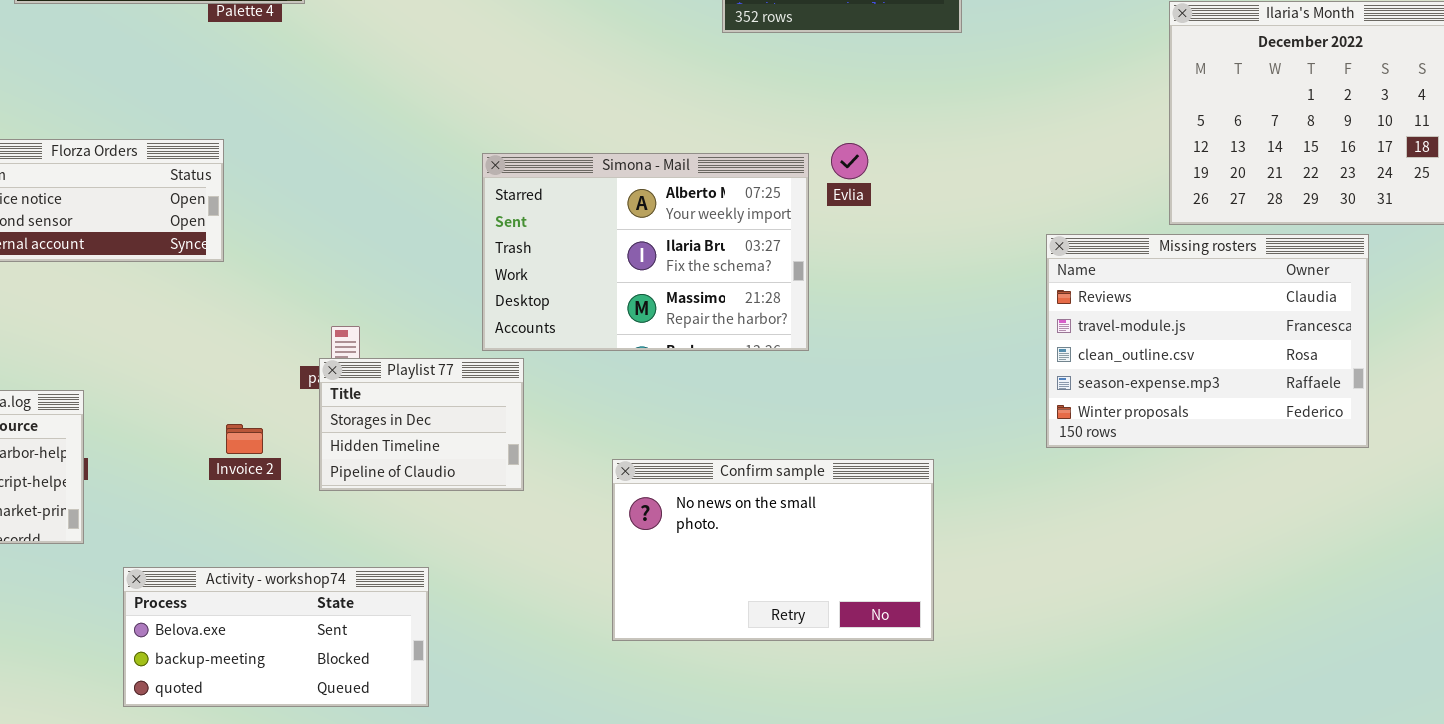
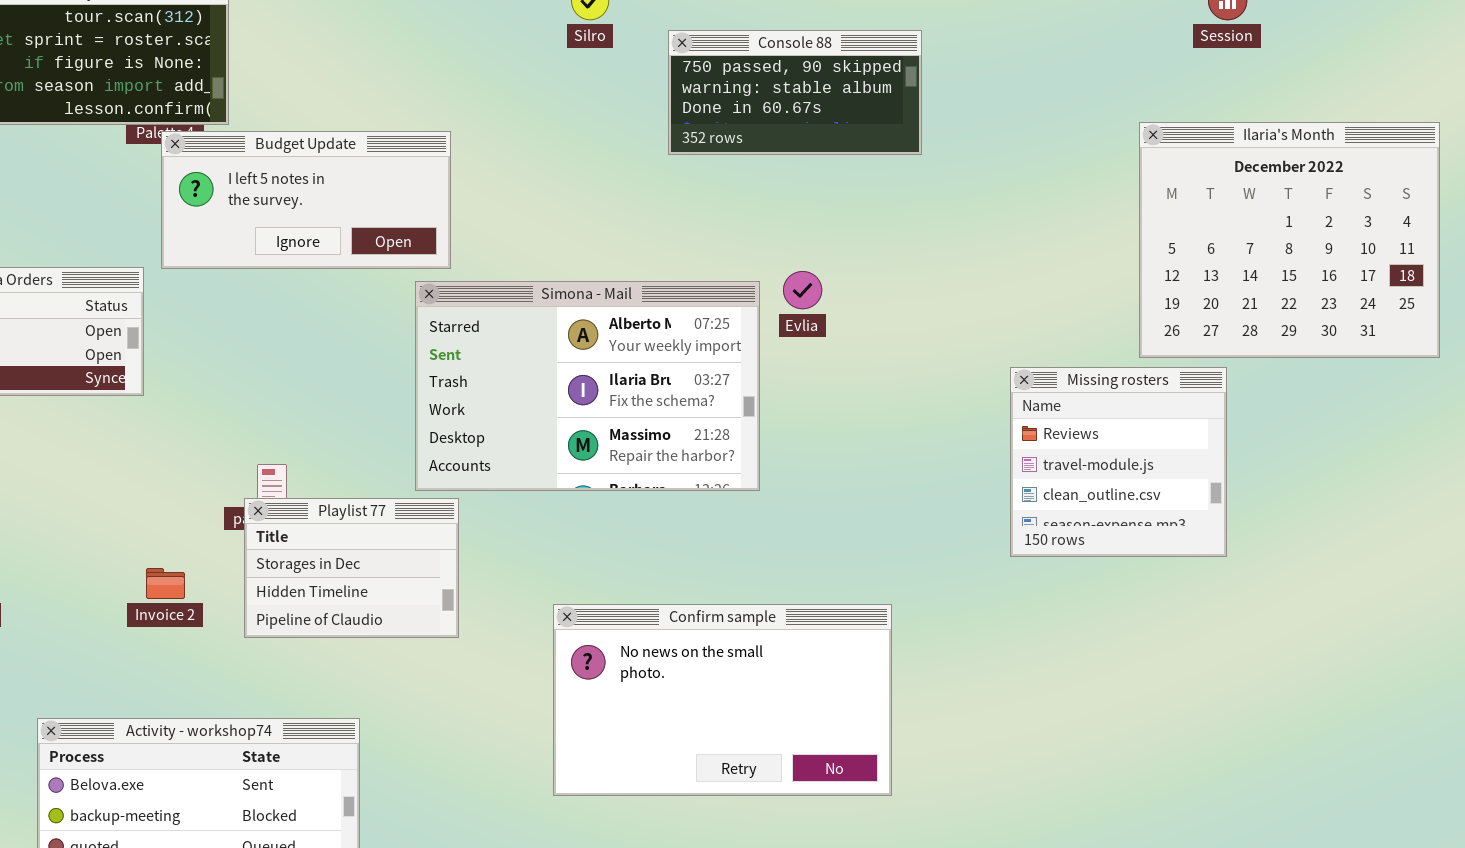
Budget Update: none -> [161,131,451,269], opened
Missing rosters: [1046,234,1369,448] -> [1010,367,1227,557], resized

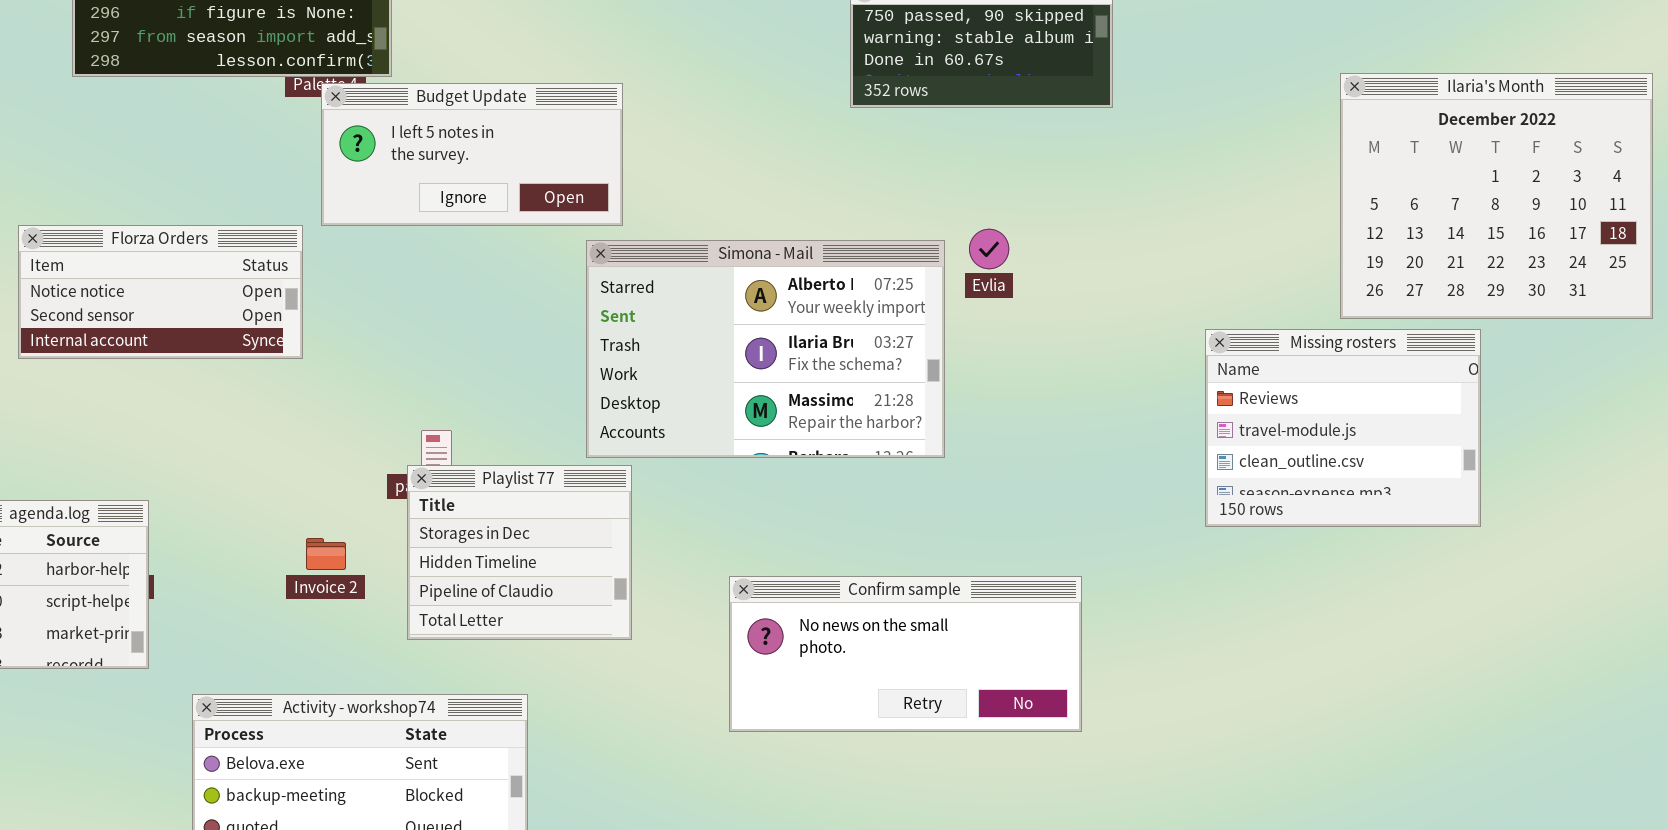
Missing rosters: [1010,367,1227,557] -> [1205,329,1481,527], resized
Playlist 77: [244,498,459,638] -> [407,465,632,640], resized
Confirm sample: [553,604,892,796] -> [729,576,1082,732], resized

